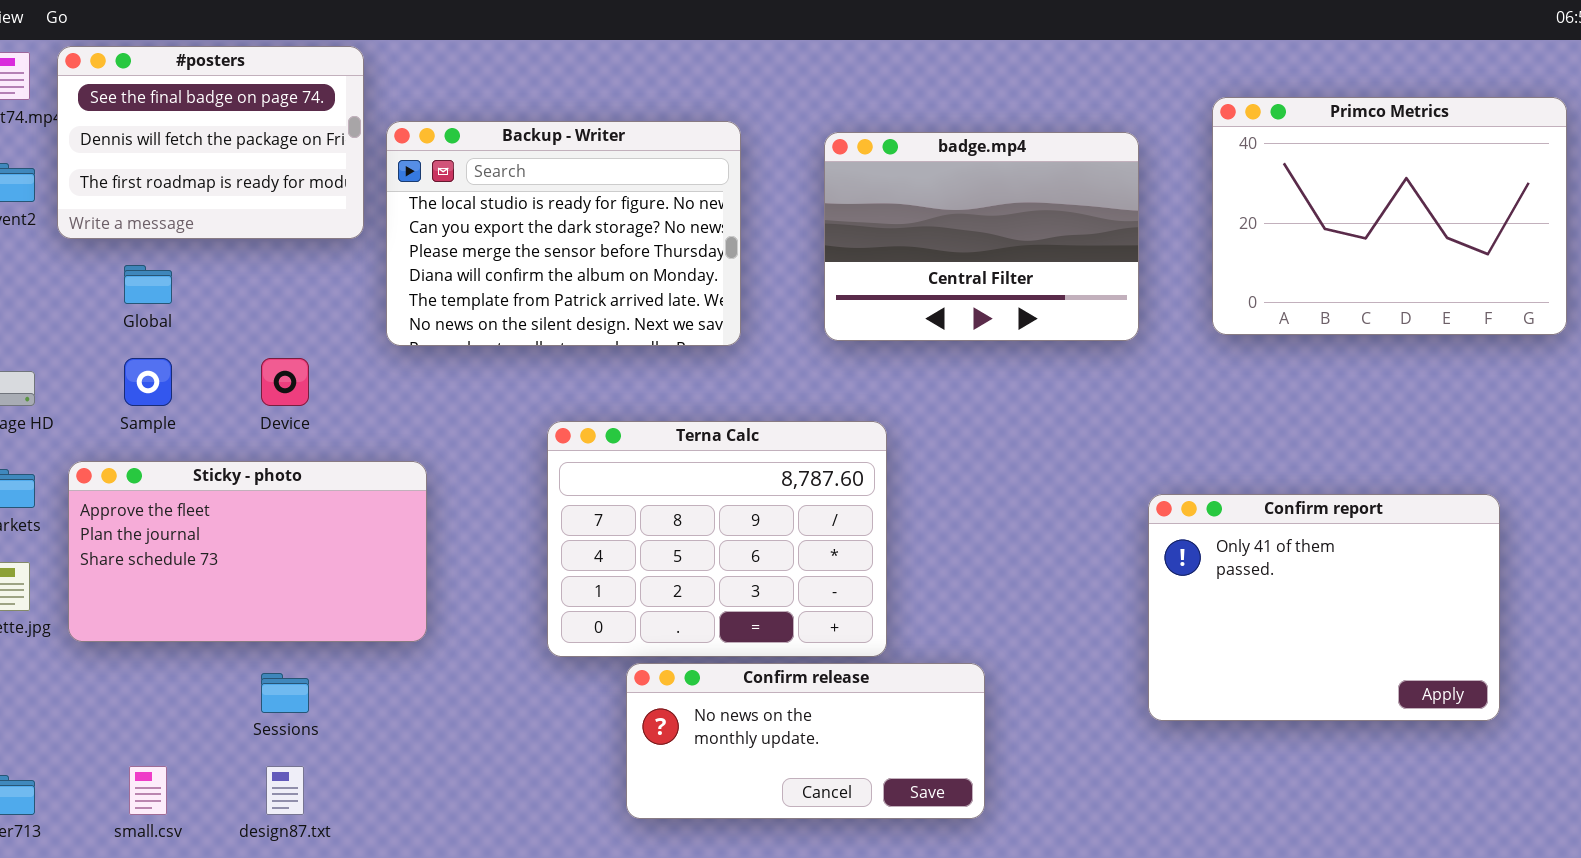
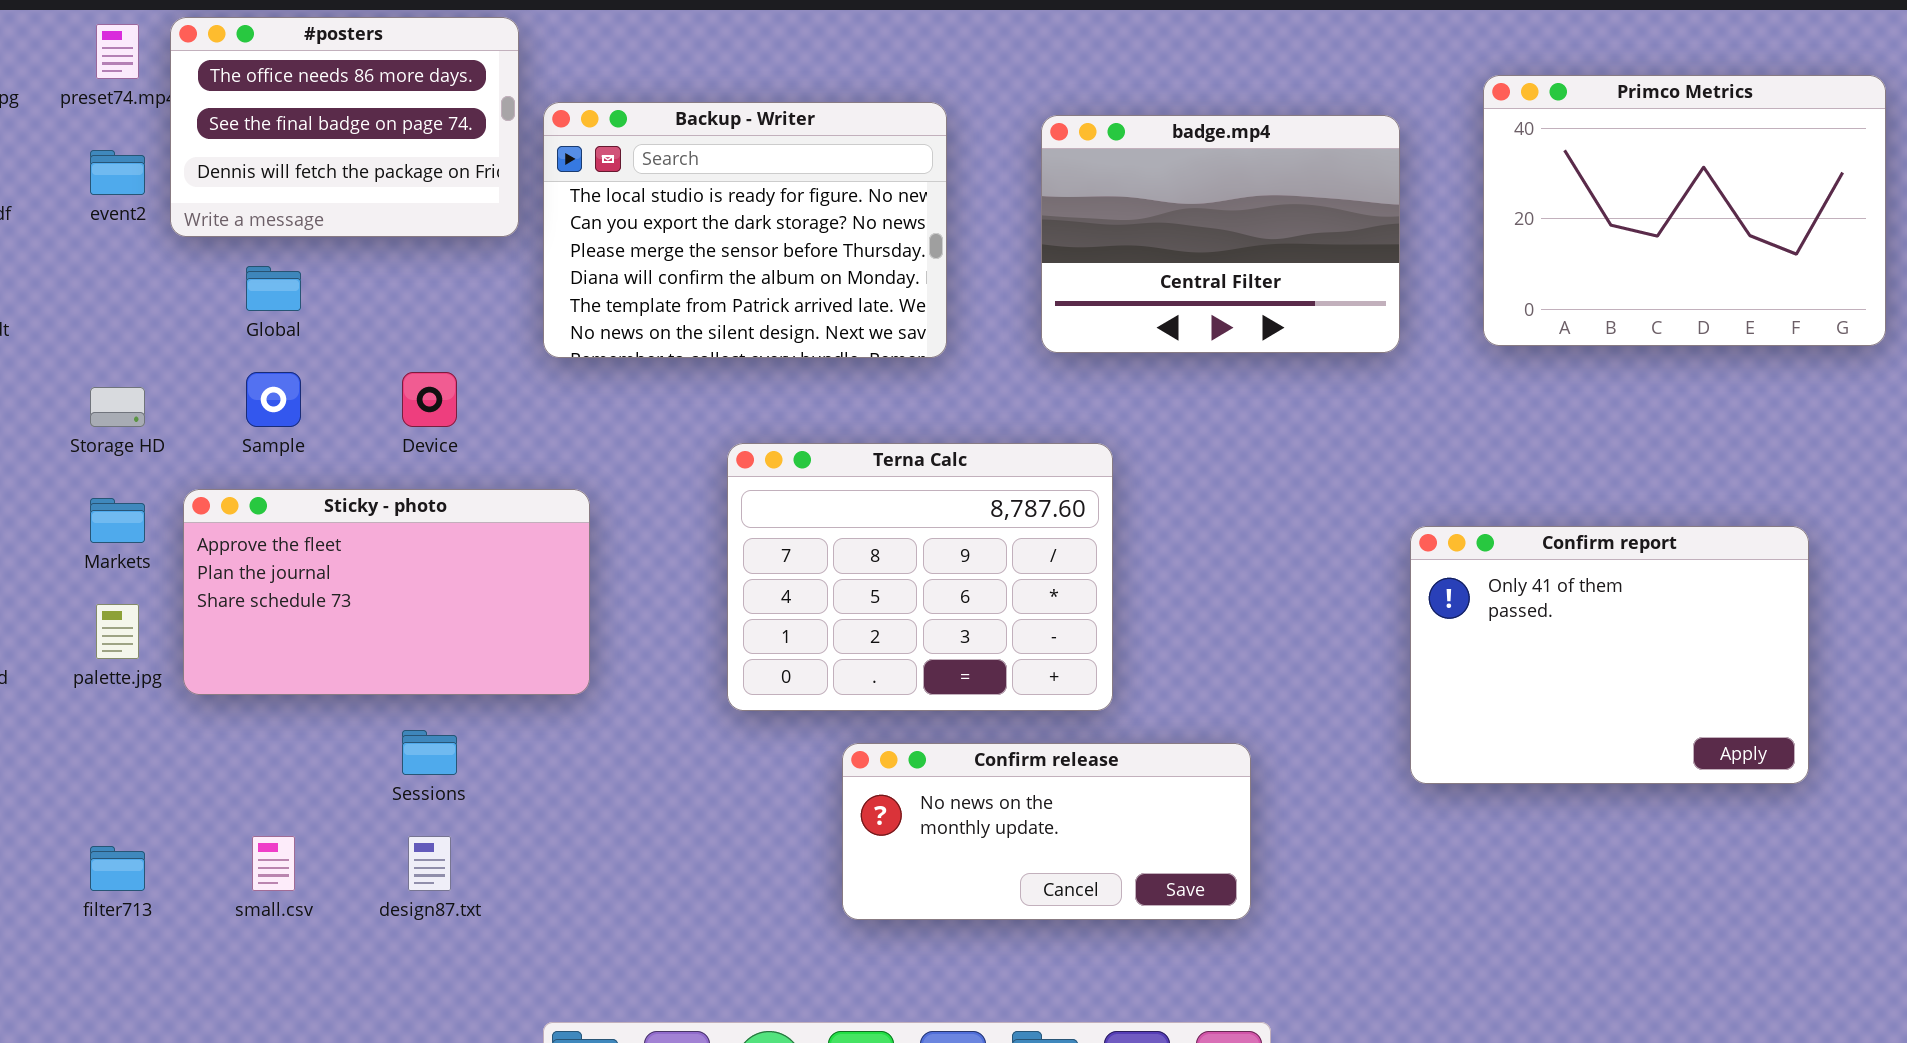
#posters: [57,46,364,239] -> [170,17,519,237], scrolled up 1 row
Confirm release: [626,663,985,819] -> [842,743,1251,920], moved

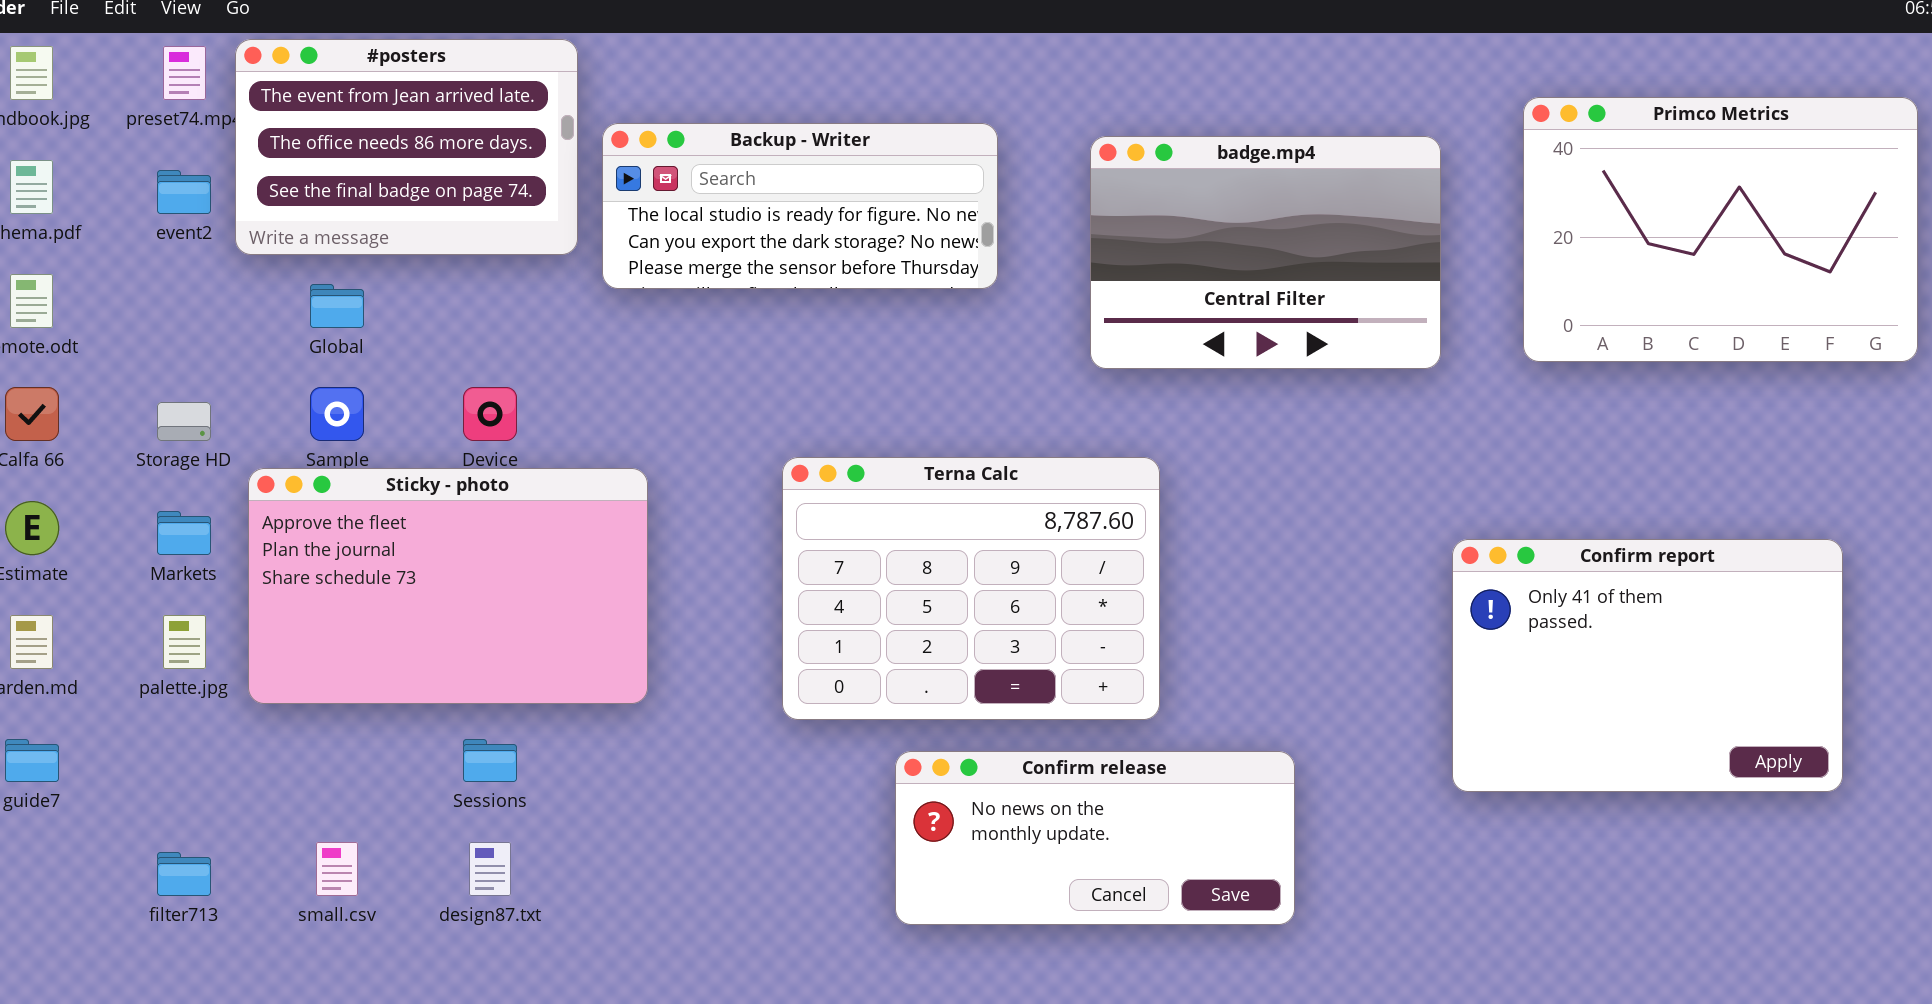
#posters: [170,17,519,237] -> [235,39,578,255], scrolled up 1 row
Backup - Writer: [543,102,947,358] -> [602,123,998,289], resized
Sticky - photo: [183,489,590,695] -> [248,468,648,704], resized

